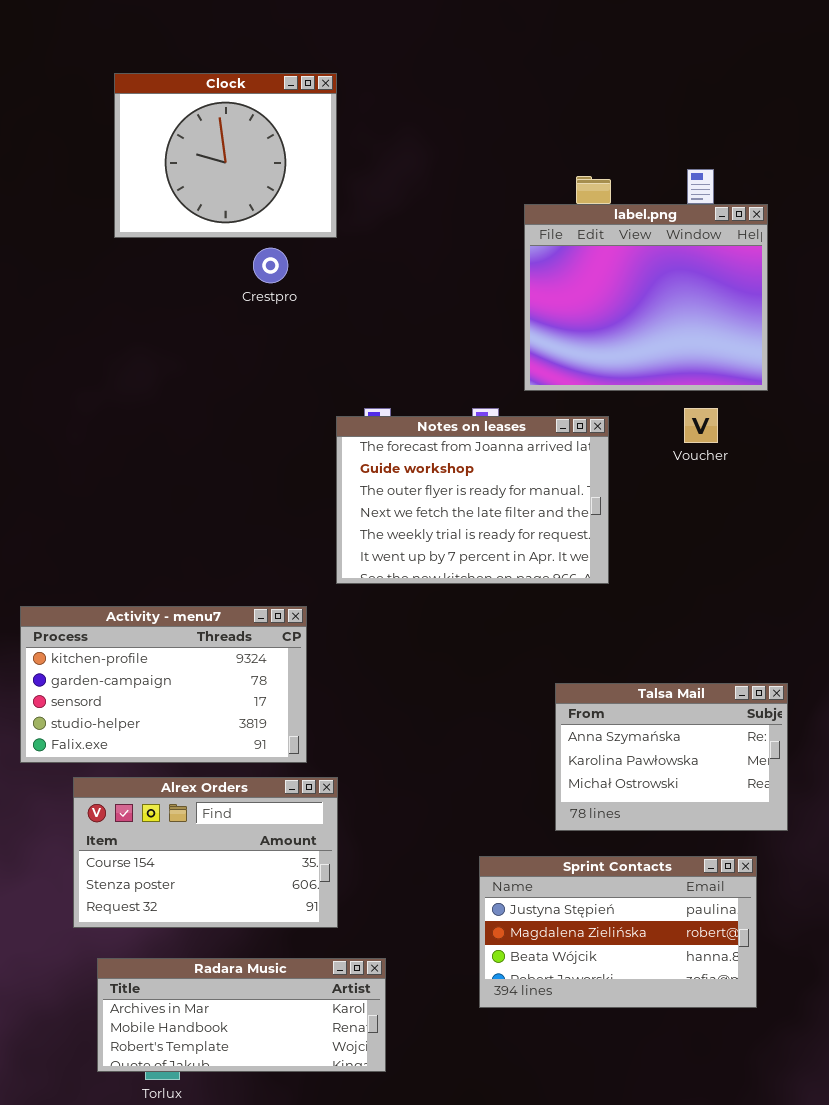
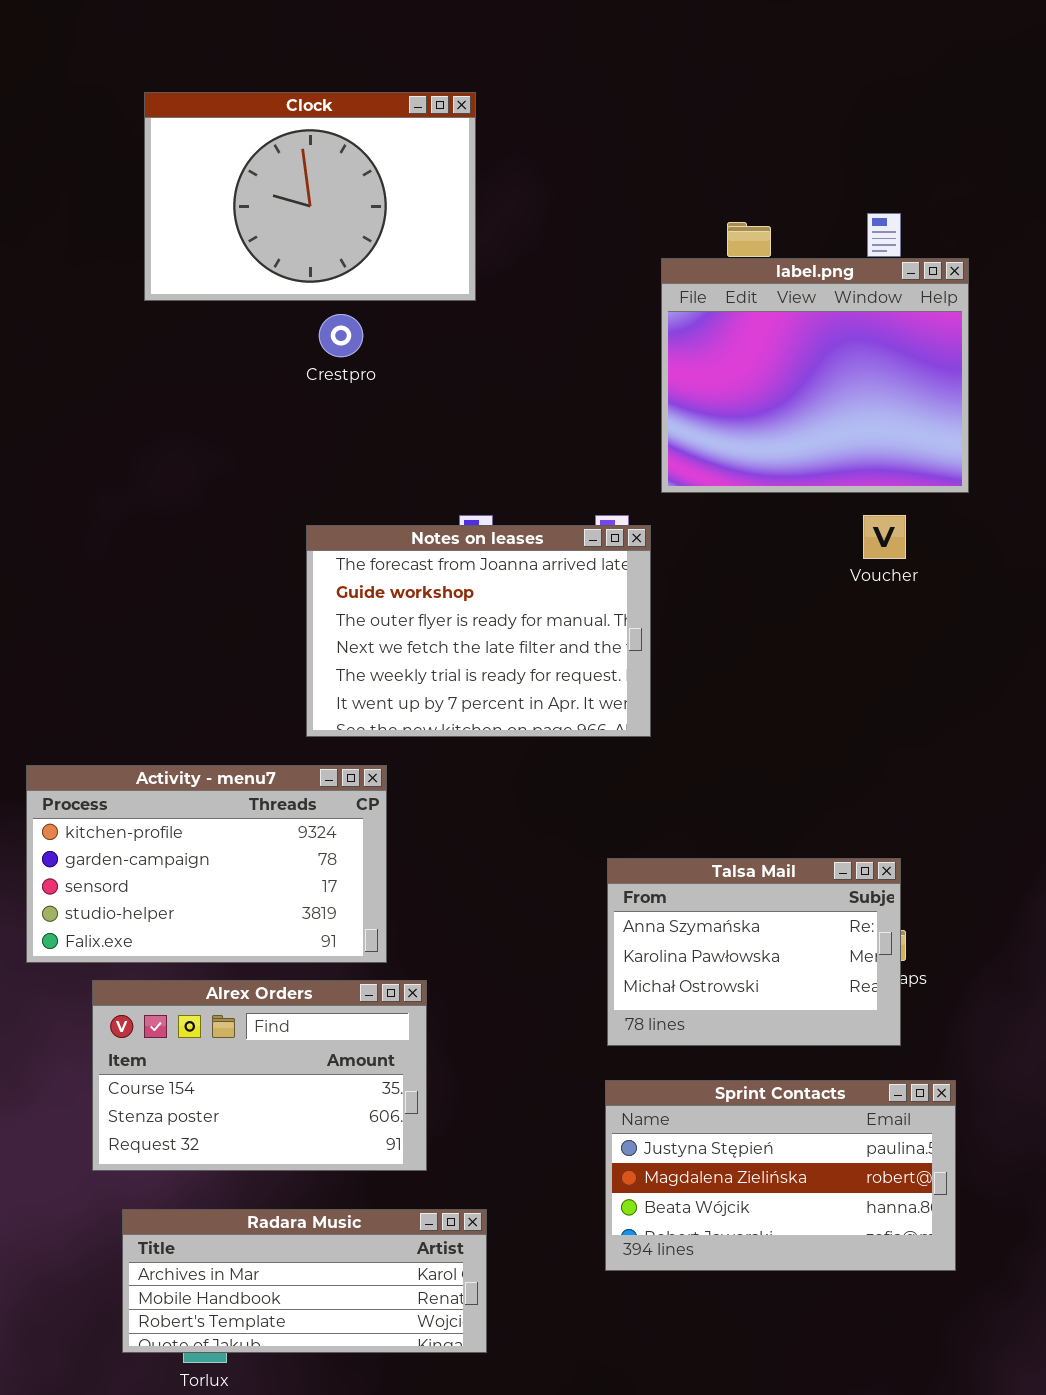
Clock: [114,73,337,238] -> [144,92,476,301], resized
Notes on leases: [336,416,609,584] -> [306,525,651,737], moved
Talsa Mail: [555,683,788,831] -> [607,858,901,1046], moved

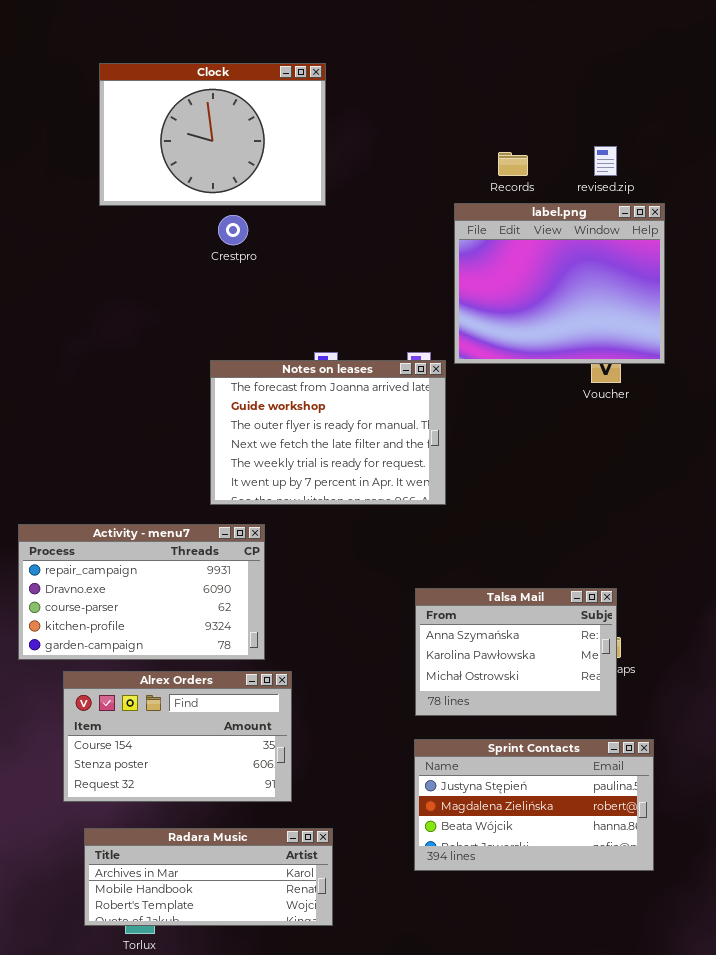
label.png: [661,258,969,493] -> [454,203,665,364], moved
Activity - menu7: [26,765,387,963] -> [18,524,265,660], scrolled up 3 rows

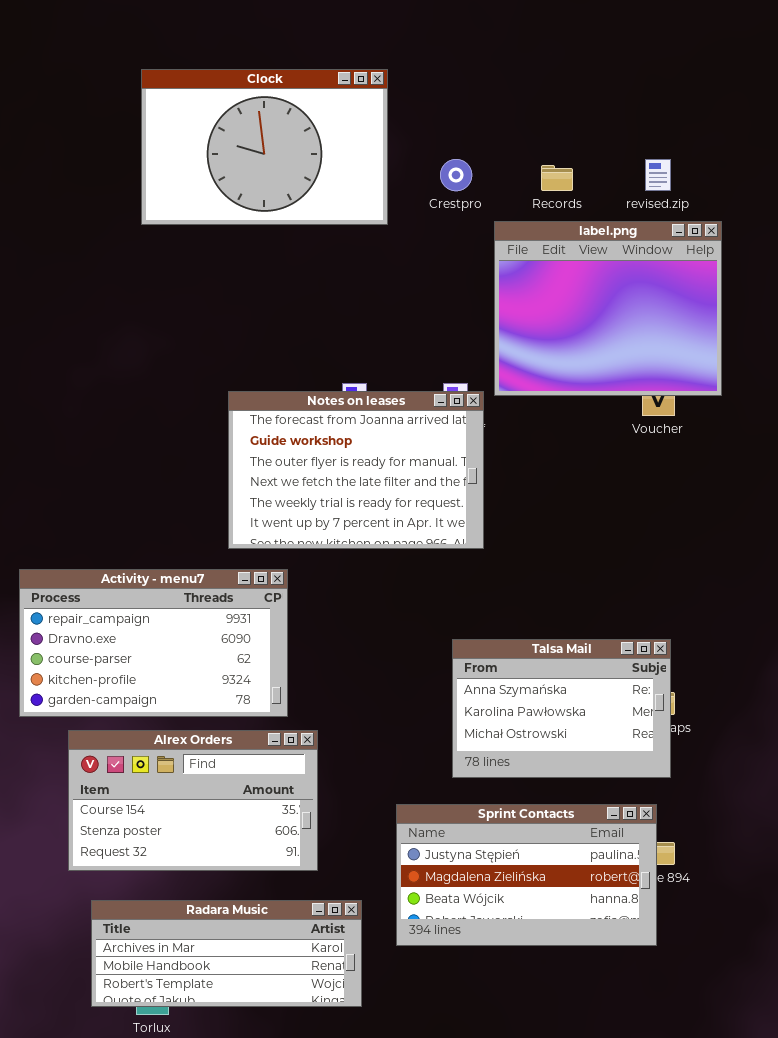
Clock: [99,63,326,206] -> [141,69,388,225], moved
Crestpro: [218,215,248,245] -> [440,159,472,191], moved
Sprint Contacts: [414,739,654,871] -> [396,804,657,946], moved

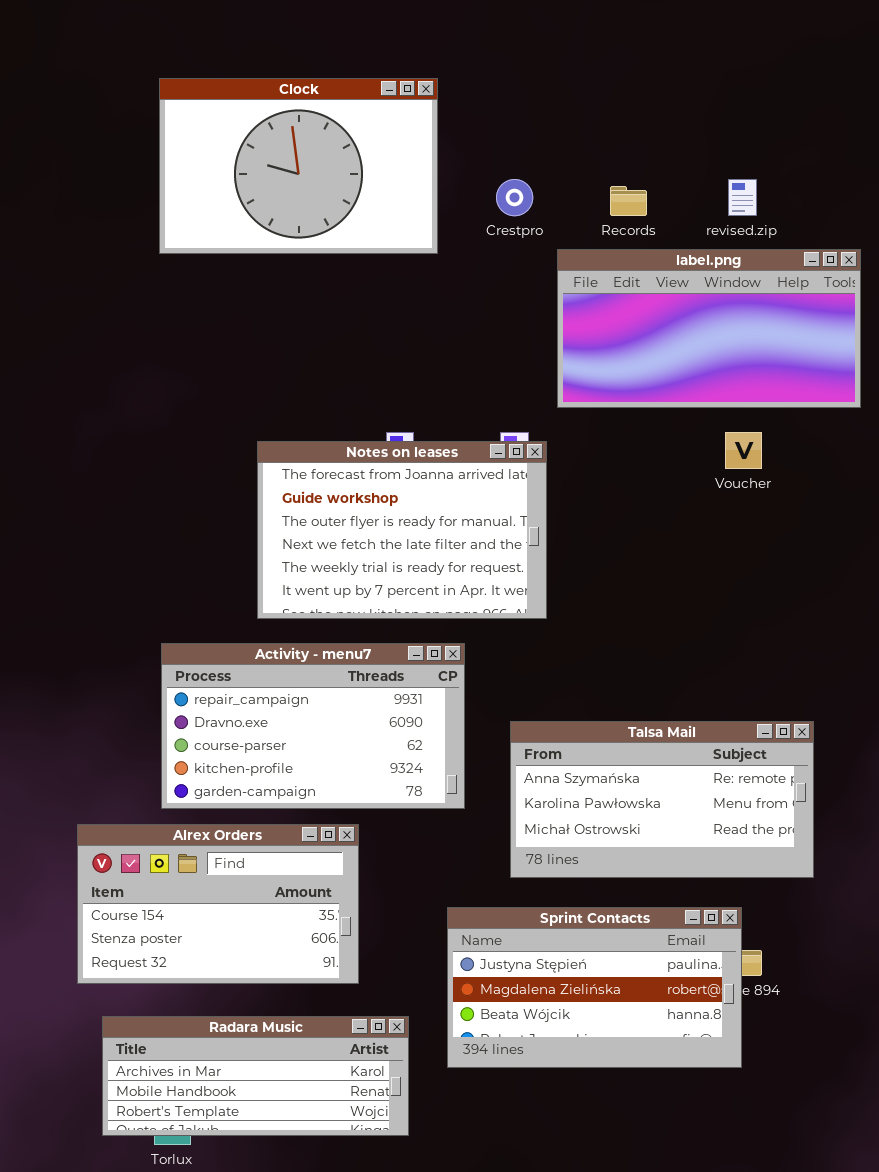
label.png: [494,221,722,396] -> [557,249,861,408], resized
Activity - menu7: [19,569,288,717] -> [161,643,465,809], moved
Talsa Mail: [452,639,671,778] -> [510,721,814,878], resized

